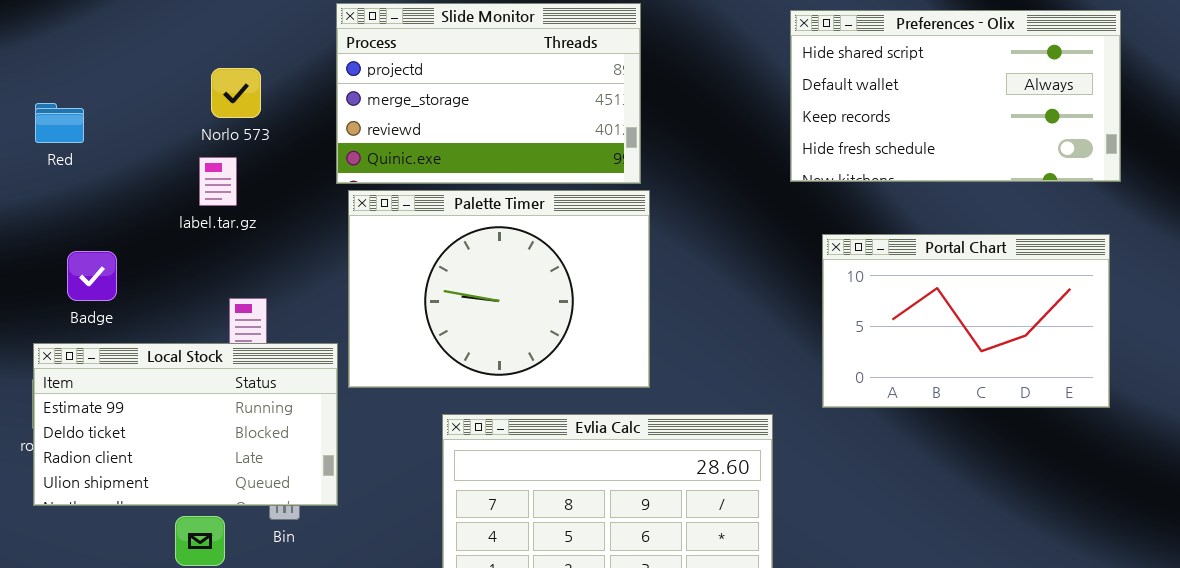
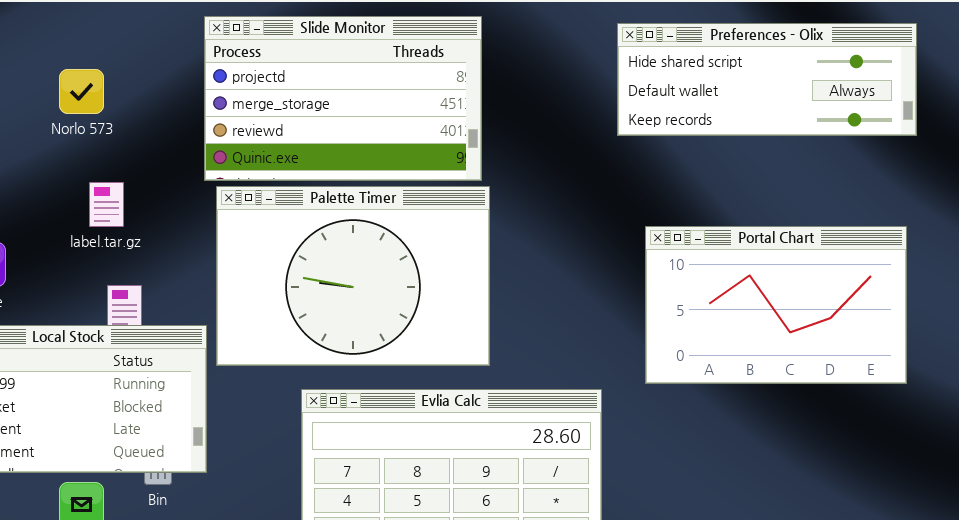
Preferences - Olix: [790,10,1121,182] -> [617,23,917,136], resized
Norlo 573: [211,68,261,118] -> [59,69,104,114], moved
label.tar.gz: [199,157,237,206] -> [89,182,124,227], moved

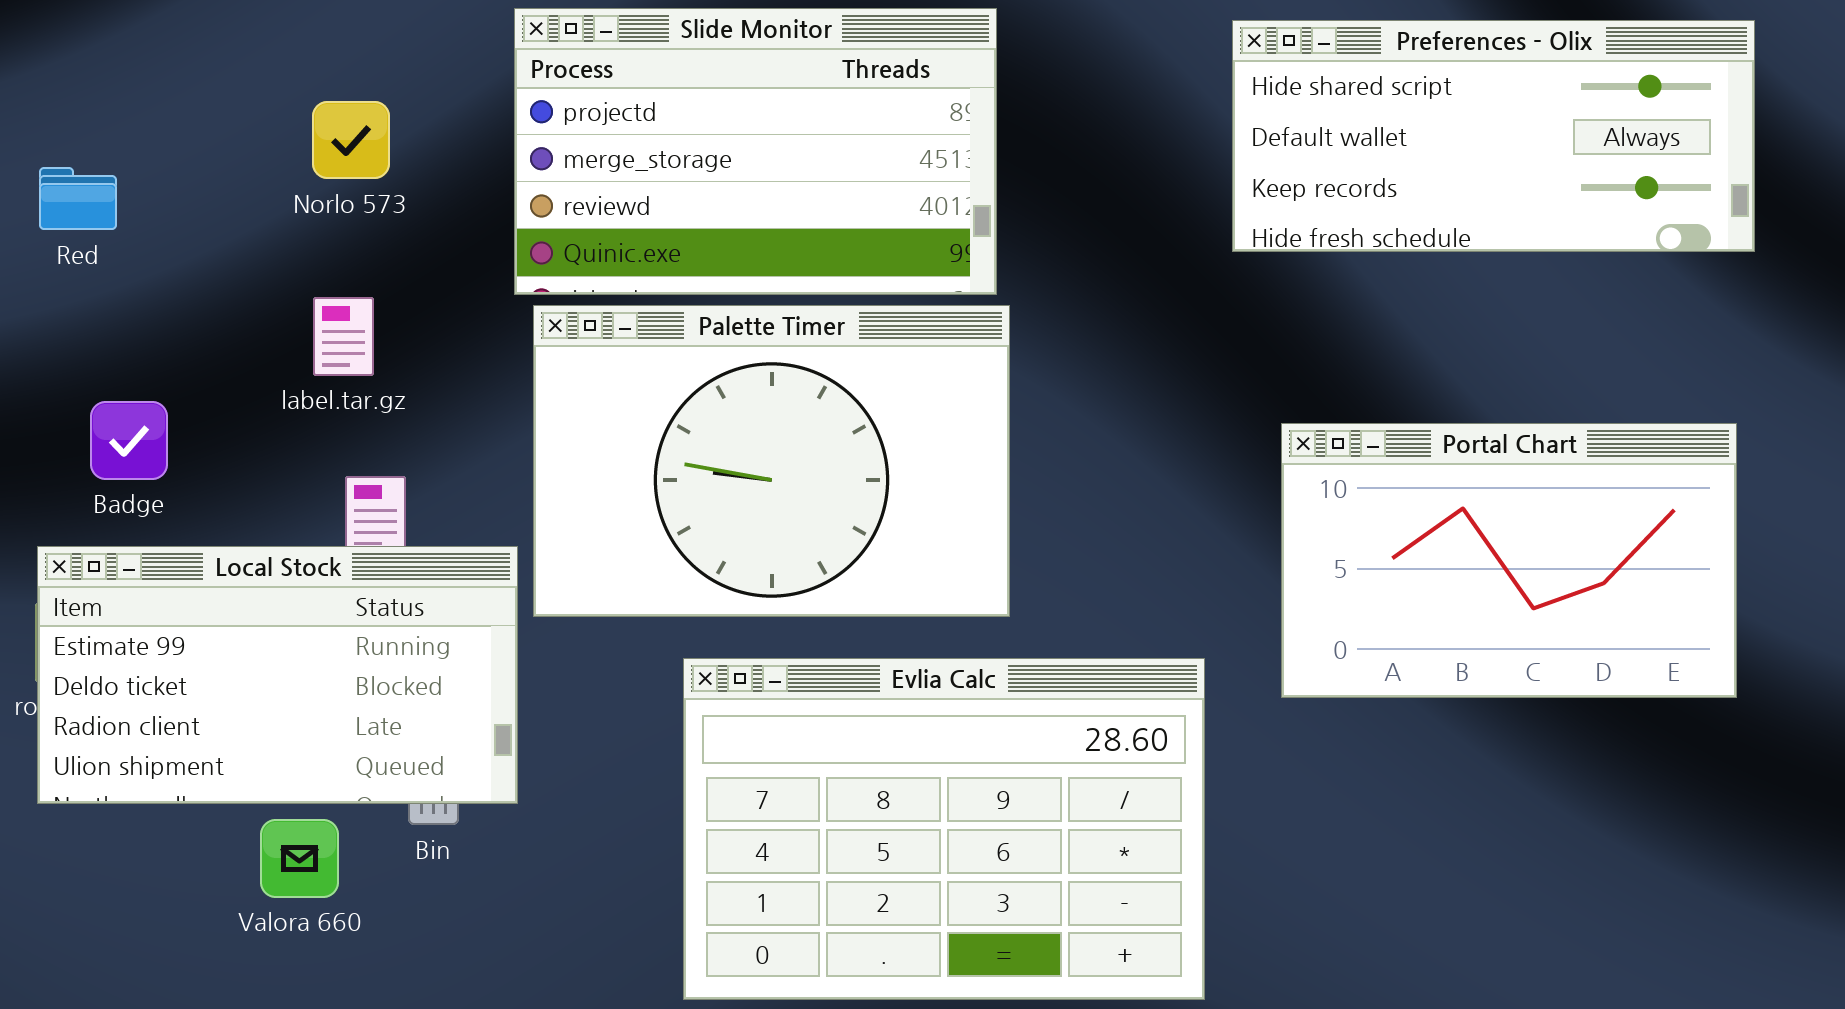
Preferences - Olix: [617,23,917,136] -> [1232,20,1755,252], resized
Norlo 573: [59,69,104,114] -> [312,101,390,179], moved
Portal Chart: [645,226,907,384] -> [1281,423,1737,698], moved

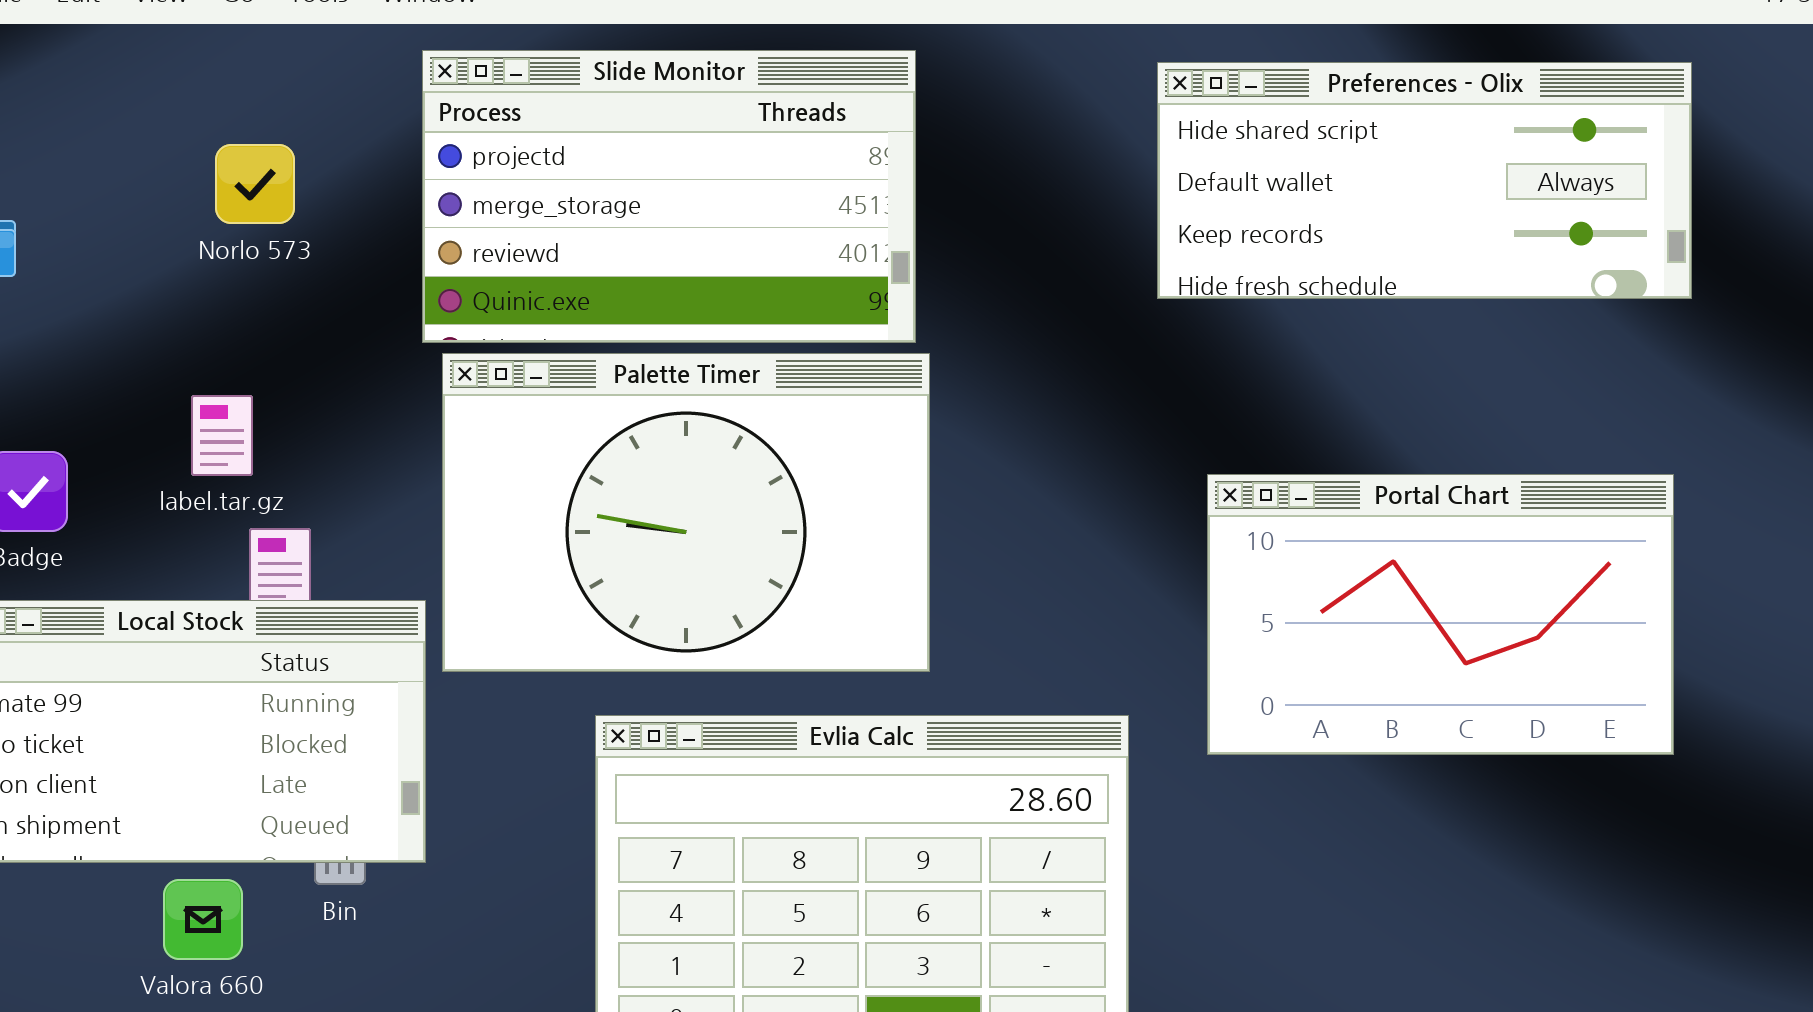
label.tar.gz: [313,297,374,376] -> [191,395,253,476], moved

